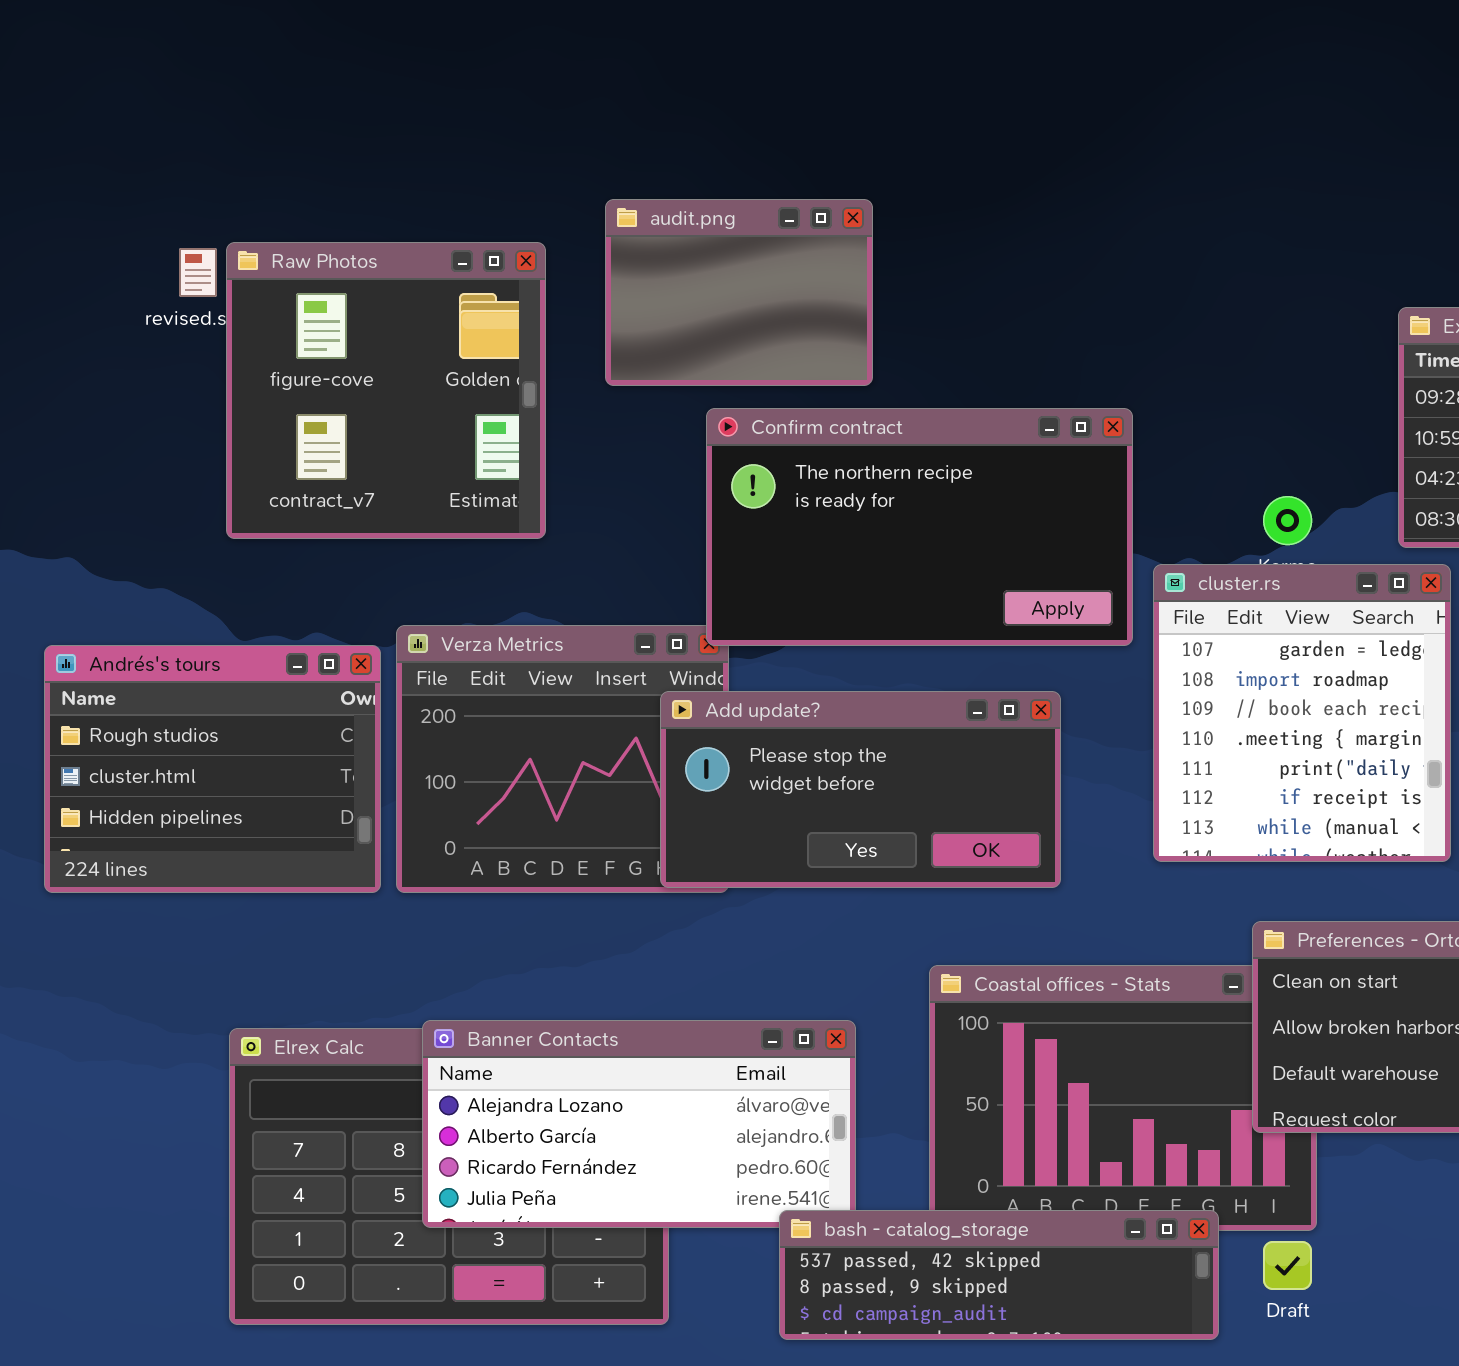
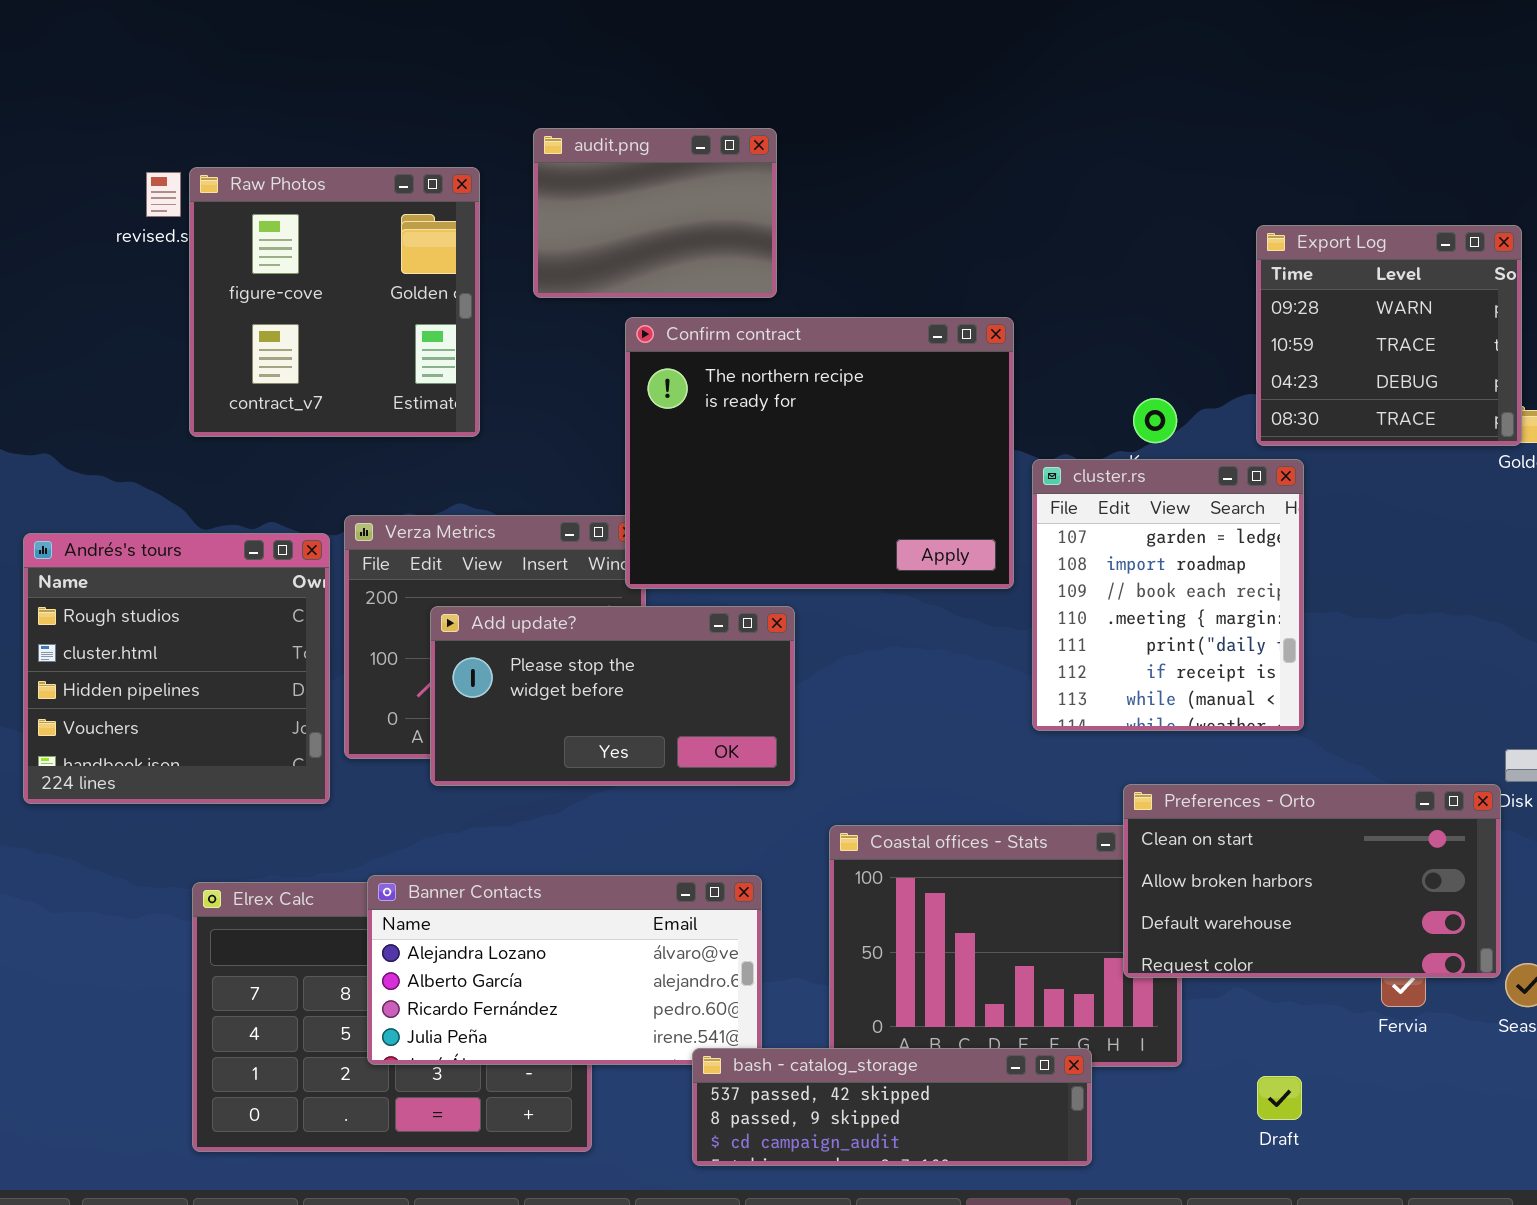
Confirm contract: [706,408,1133,646] -> [625,317,1014,589], resized
Andrés's tours: [44,645,381,893] -> [23,533,330,804], resized
Add update?: [660,691,1061,888] -> [430,606,795,786], moved
Draft: [1263,1241,1312,1290] -> [1257,1076,1302,1120], moved

